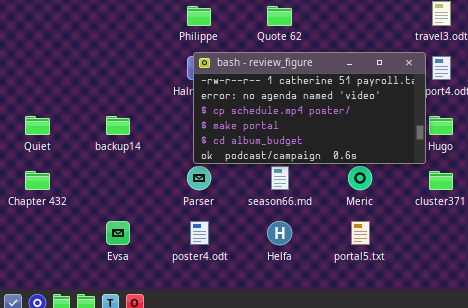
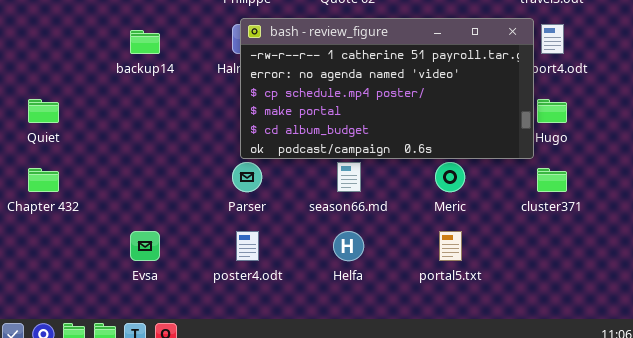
backup14: [106,116,130,135] -> [130,30,160,54], moved

